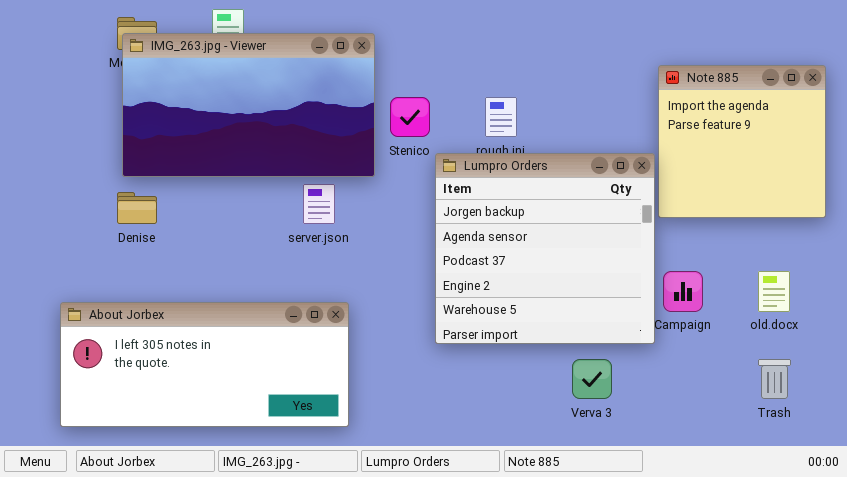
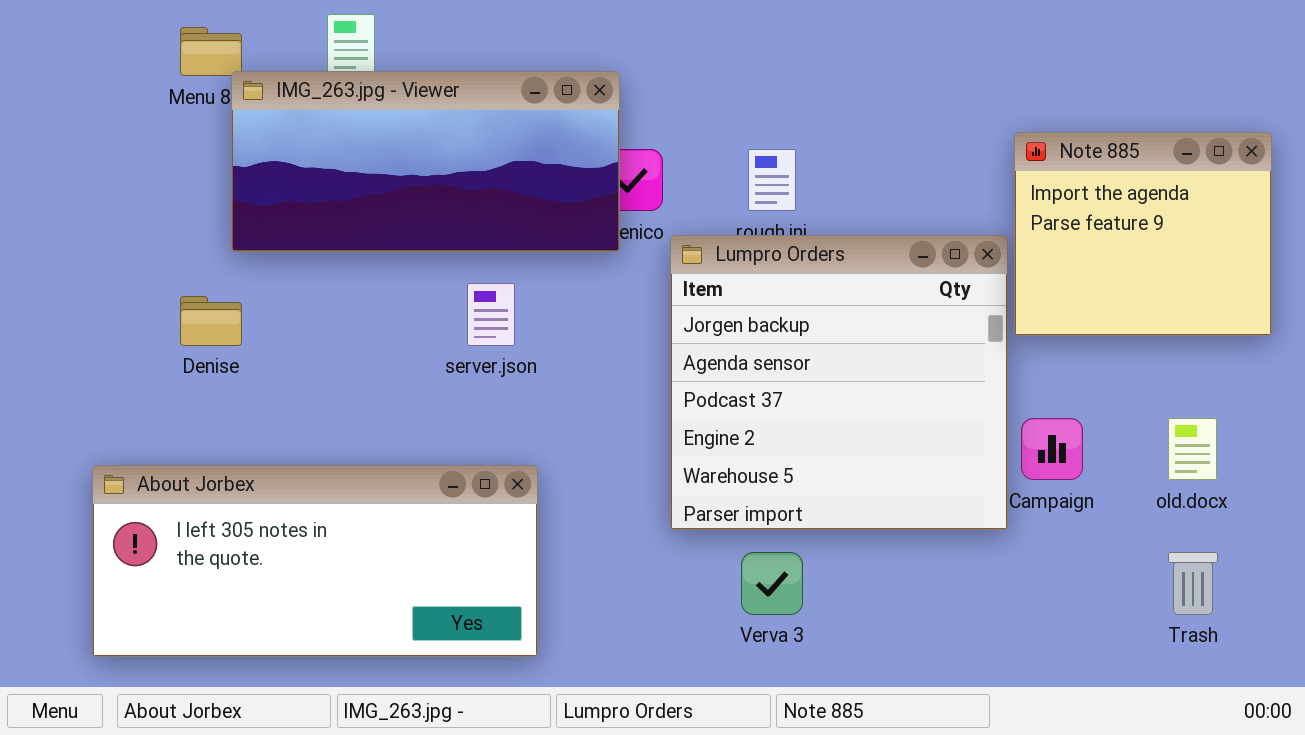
IMG_263.jpg - Viewer: [122,33,375,177] -> [231,71,620,252], moved, resized
Note 885: [658,65,826,218] -> [1014,132,1272,336], resized
Verva 3: [572,359,612,399] -> [741,552,803,615], moved

